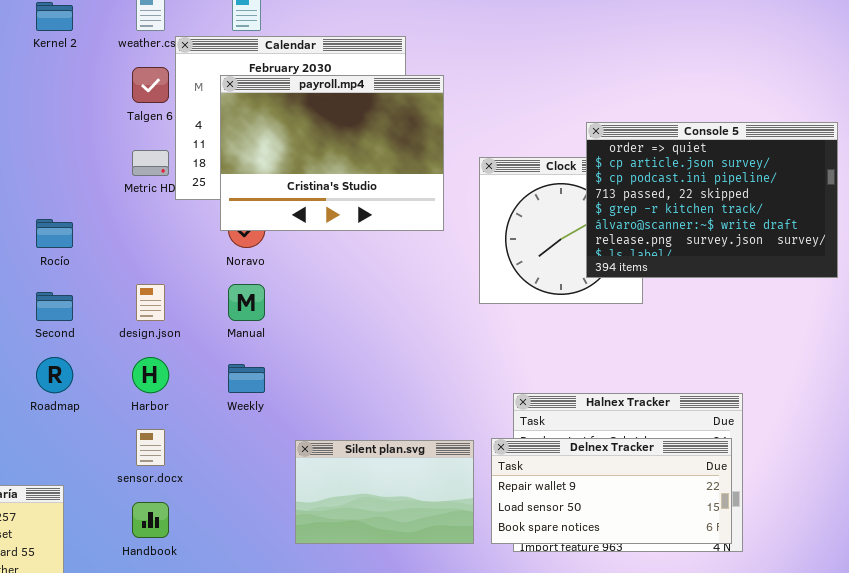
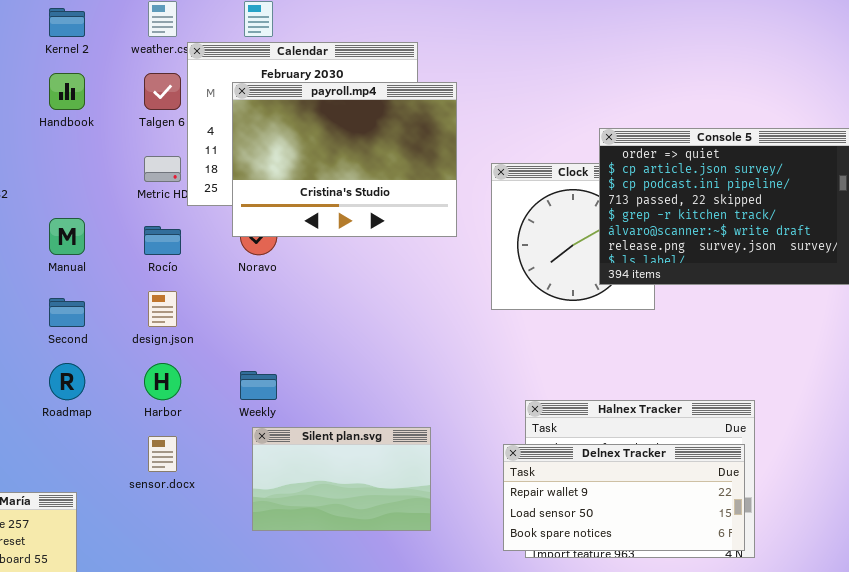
Rocío: [36,219,73,248] -> [144,226,181,255], moved
Manual: [228,284,265,321] -> [49,218,85,255], moved
Silent plan.svg: [295,440,474,544] -> [252,427,431,531], moved
Handbook: [132,502,169,538] -> [49,73,85,110], moved

